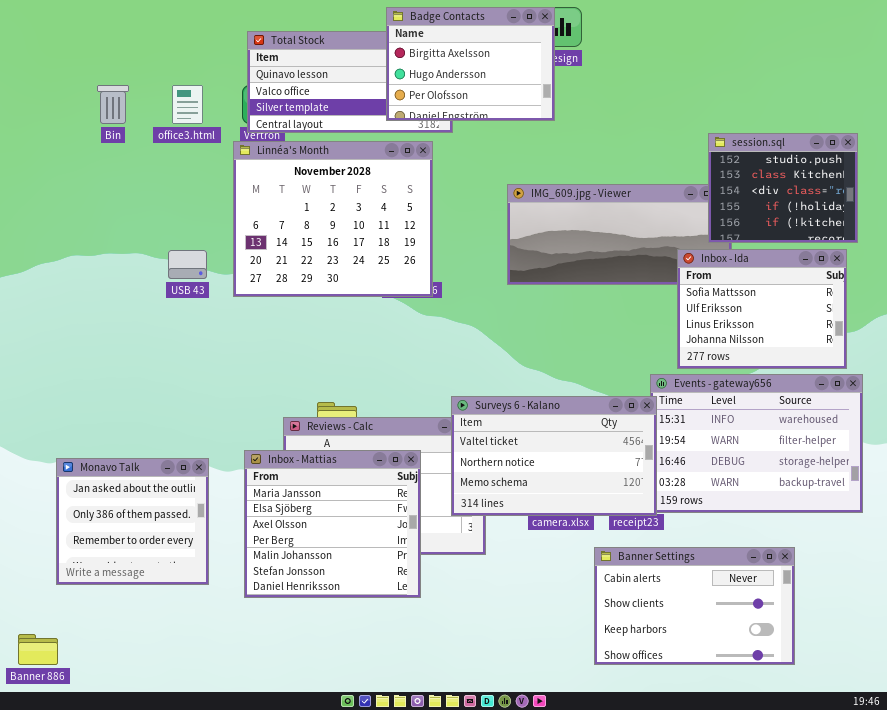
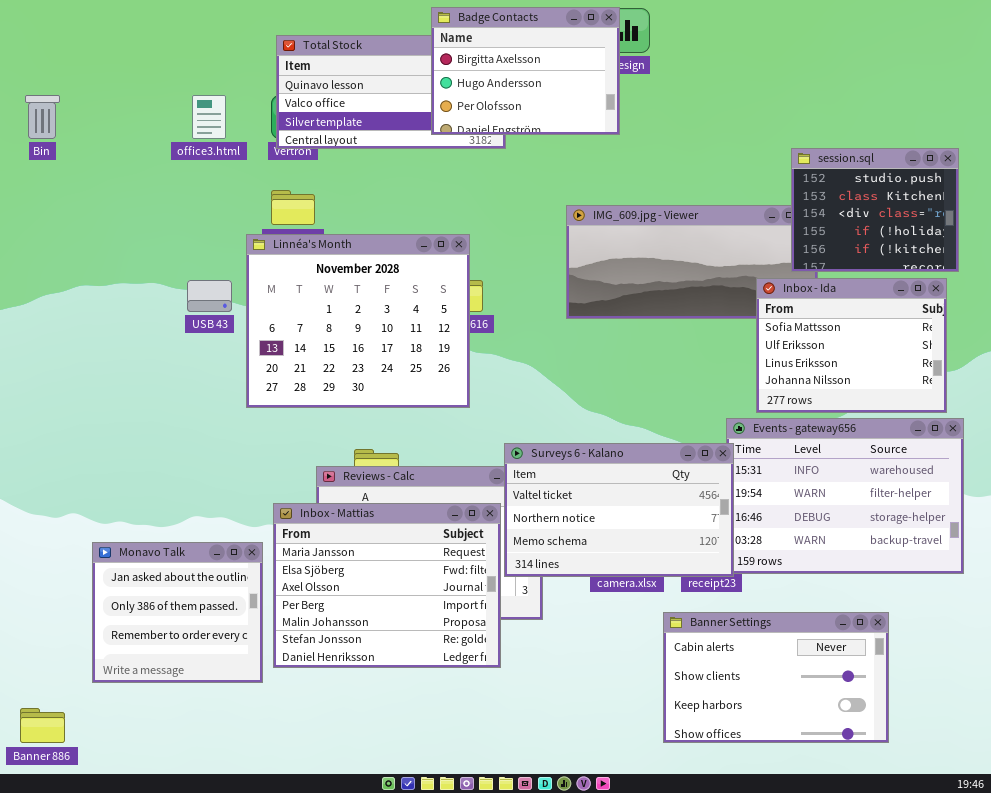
Bin: [97,85,129,124] -> [25,95,60,139], moved
Linnéa's Month: [233,141,433,297] -> [246,234,470,408], moved
Inbox - Mattias: [244,450,421,598] -> [273,503,501,668], resized
Monavo Talk: [56,458,209,585] -> [92,542,263,683], moved

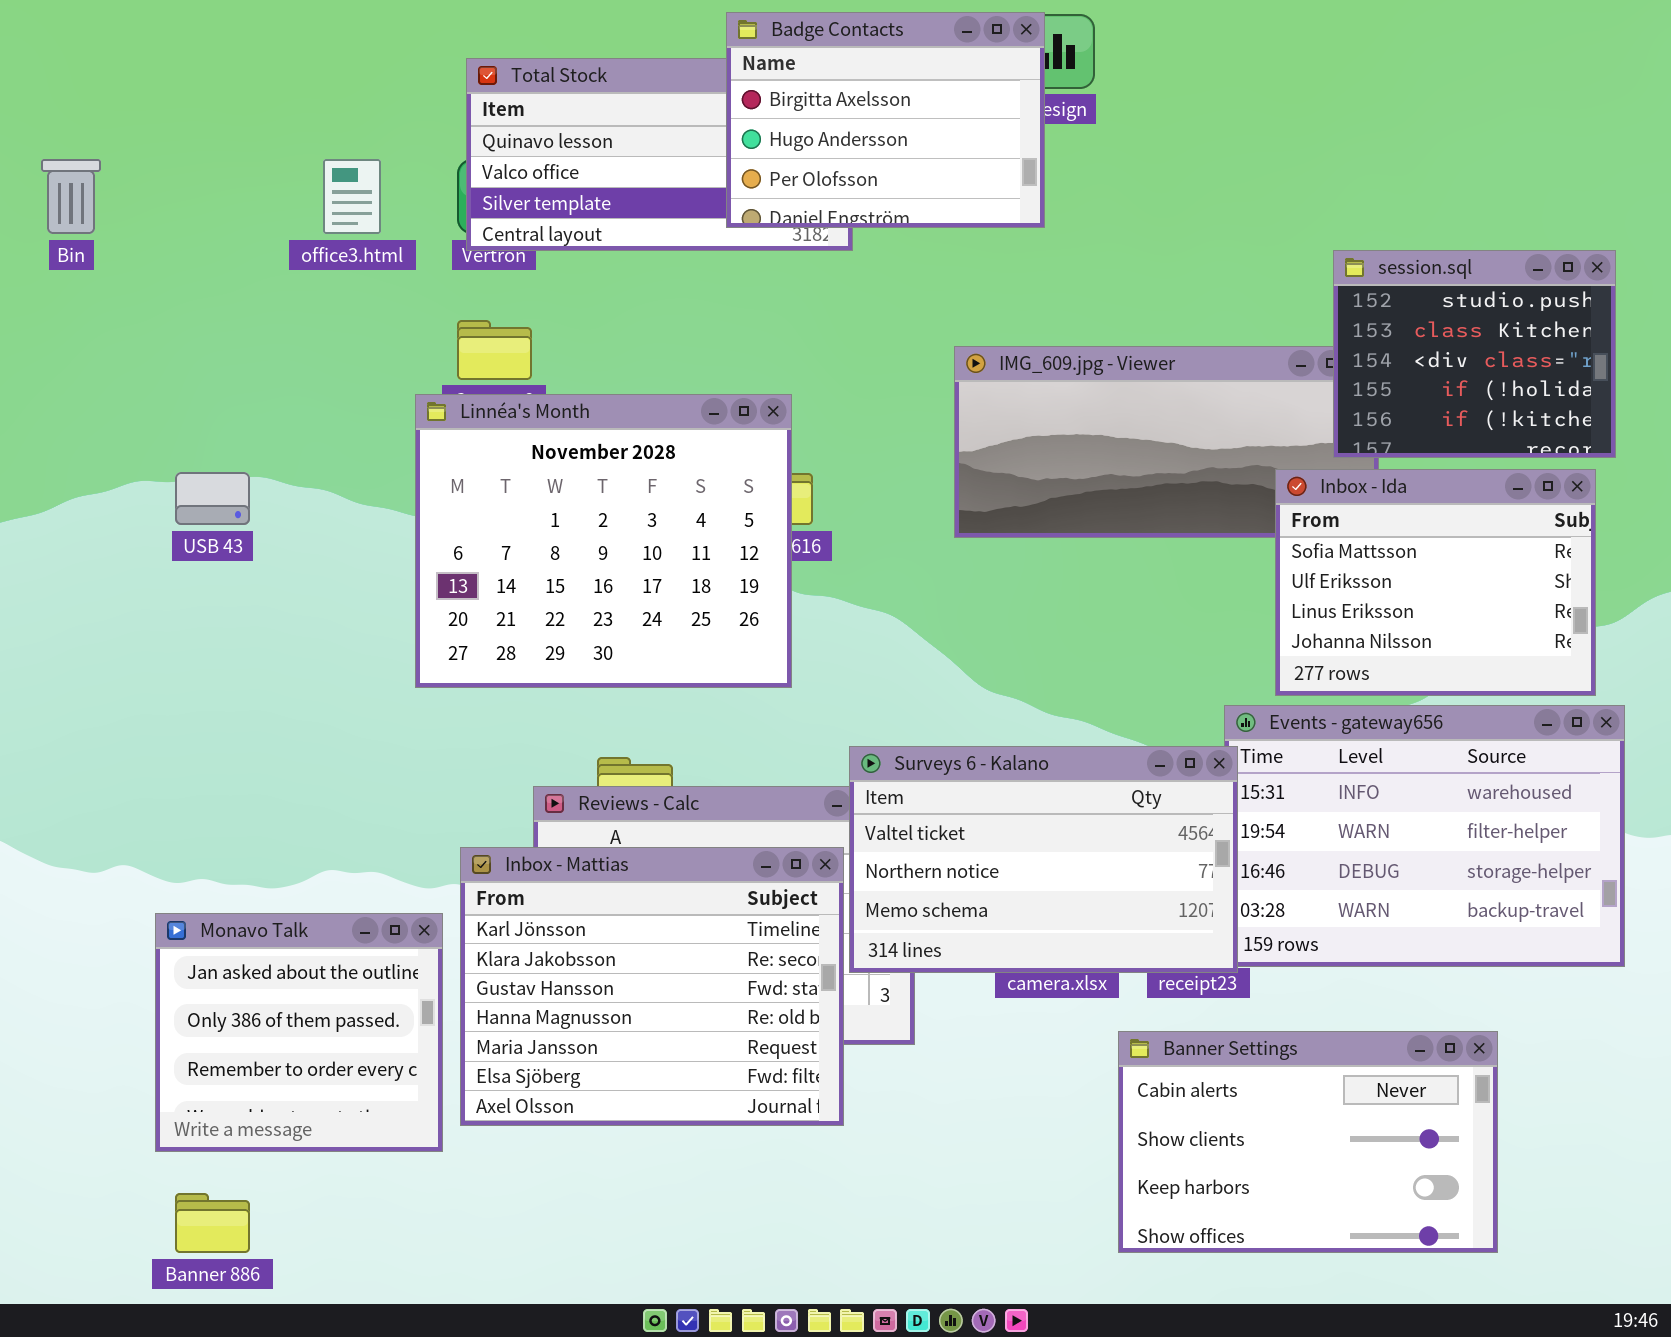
USB 43: [187,280,232,312] -> [175,472,250,525], moved
Inbox - Mattias: [273,503,501,668] -> [460,847,844,1126], scrolled up 4 rows
Banner 886: [20,708,65,743] -> [175,1193,250,1253], moved

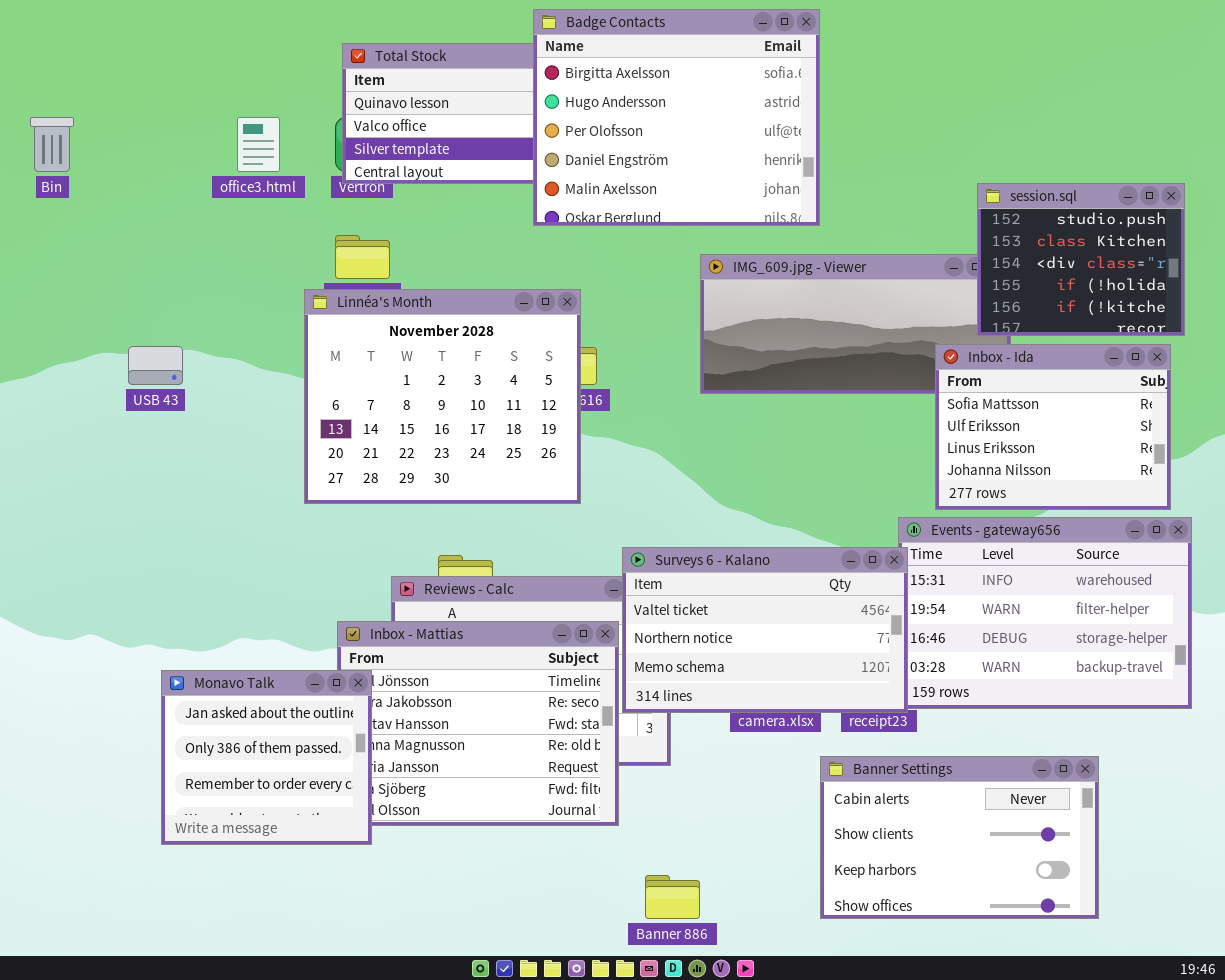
Badge Contacts: [726,12,1045,228] -> [533,9,820,226], resized
Monavo Talk: [155,913,443,1152] -> [161,670,372,845], moved
Banner 886: [175,1193,250,1253] -> [645,875,700,919], moved

